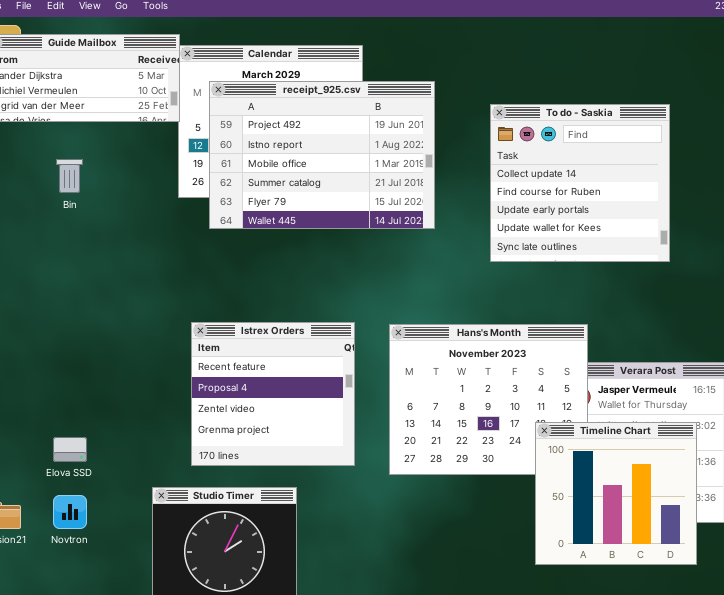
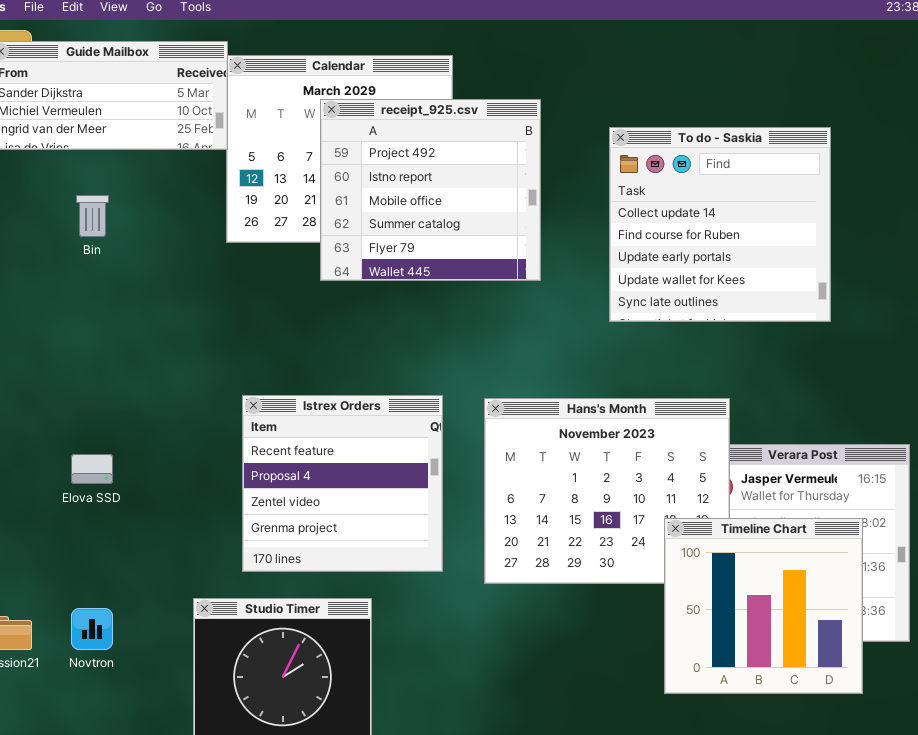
receipt_925.csv: [209,81,435,229] -> [320,99,541,281], resized
Elova SSD: [53,437,87,462] -> [71,454,113,484], moved

